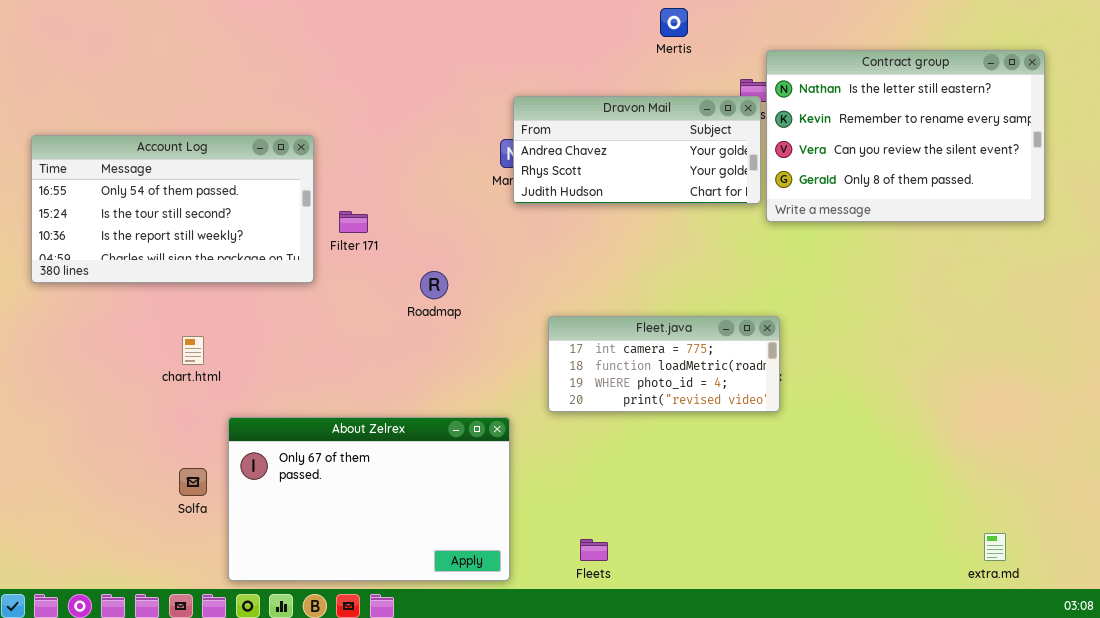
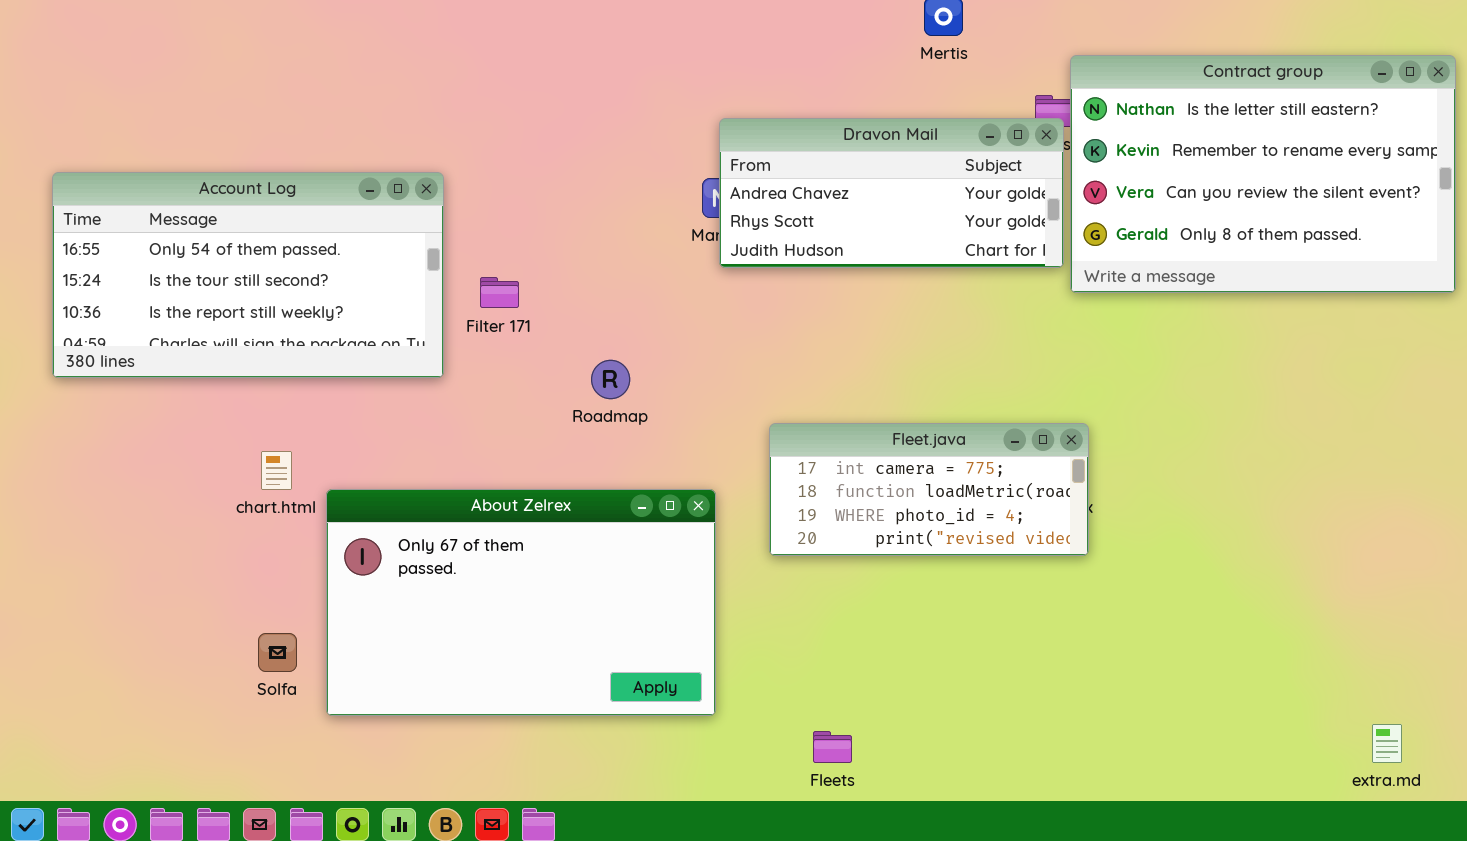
About Zelrex: [228,417,510,581] -> [326,489,716,716], moved

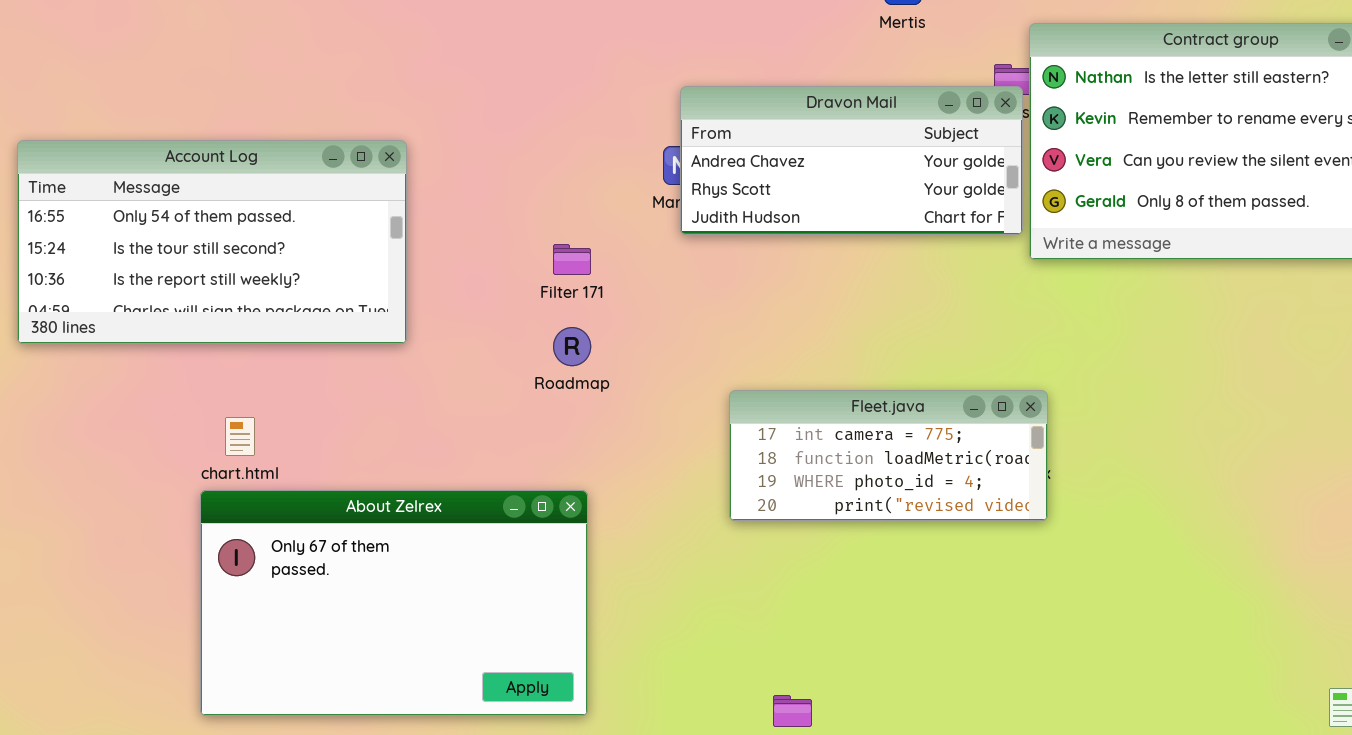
Filter 171: [480,277,519,308] -> [553,244,591,275], moved
About Zelrex: [326,489,716,716] -> [200,490,588,716], moved

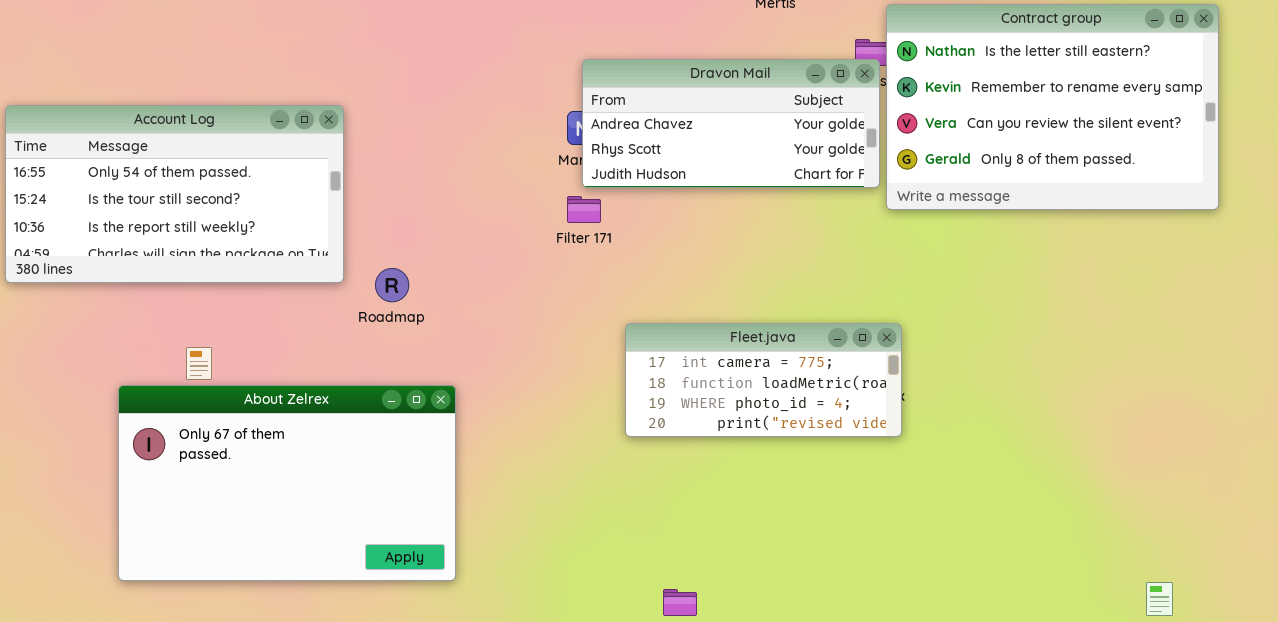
Filter 171: [553,244,591,275] -> [567,196,601,223], moved
Roadmap: [553,327,591,366] -> [375,268,409,302], moved
About Zelrex: [200,490,588,716] -> [118,385,456,581], moved

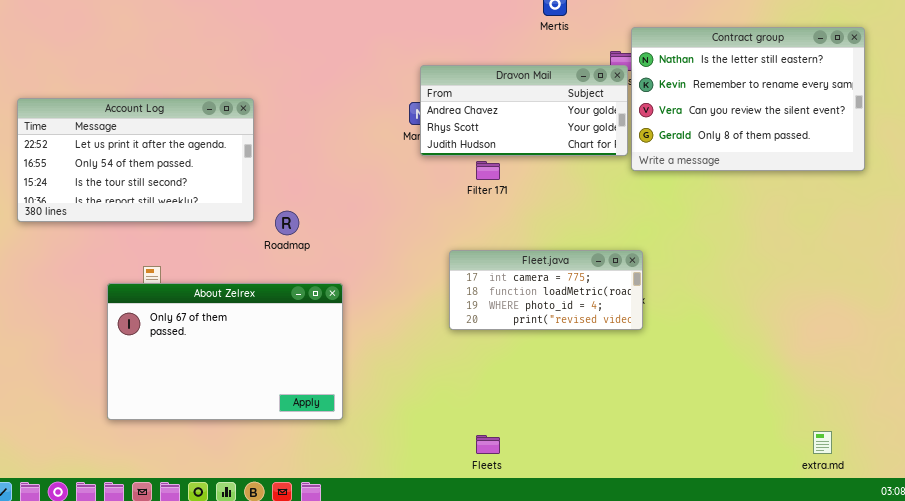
Account Log: [5,105,344,283] -> [17,98,254,222], scrolled up 1 row
Filter 171: [567,196,601,223] -> [476,161,500,180], moved
About Zelrex: [118,385,456,581] -> [107,283,343,420], moved

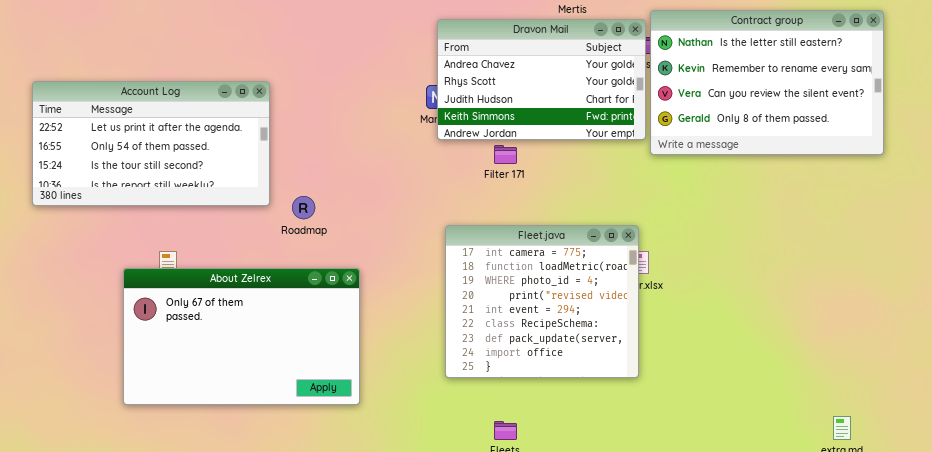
Dravon Mail: [420,65,628,156] -> [437,19,646,140], resized
Fleet.java: [449,250,643,330] -> [445,225,639,378], moved, resized

